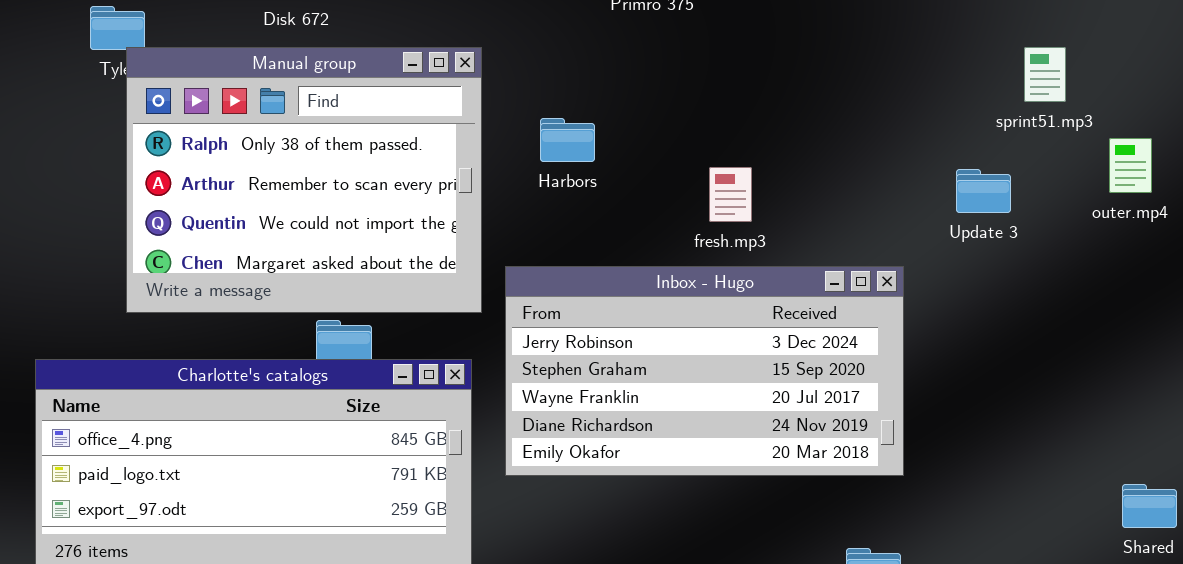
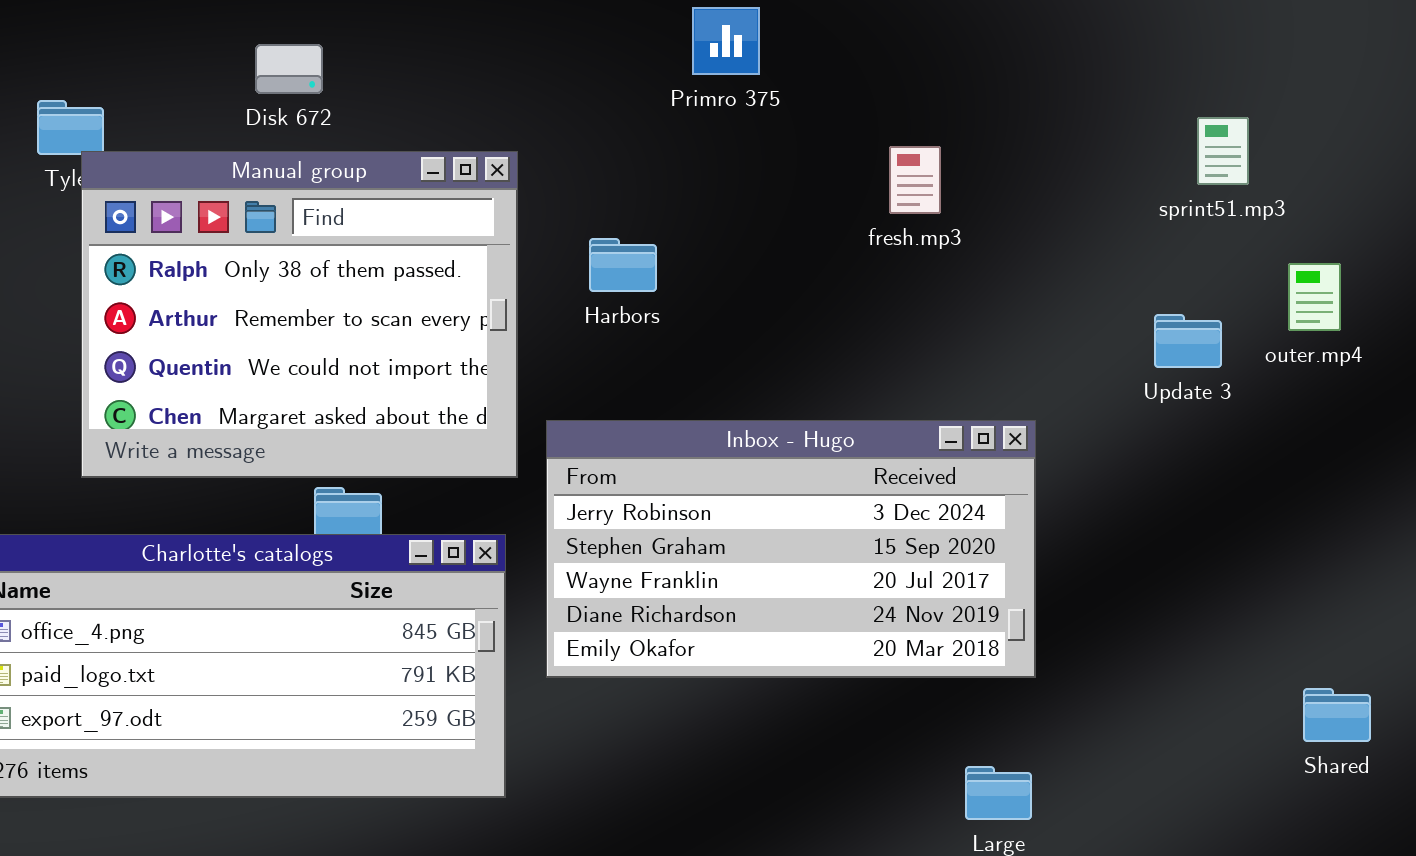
sprint51.mp3: [1024,47,1066,102] -> [1197,117,1249,185], moved
fresh.mp3: [709,167,752,222] -> [889,146,941,214], moved
Update 3: [956,169,1011,213] -> [1154,314,1222,368], moved

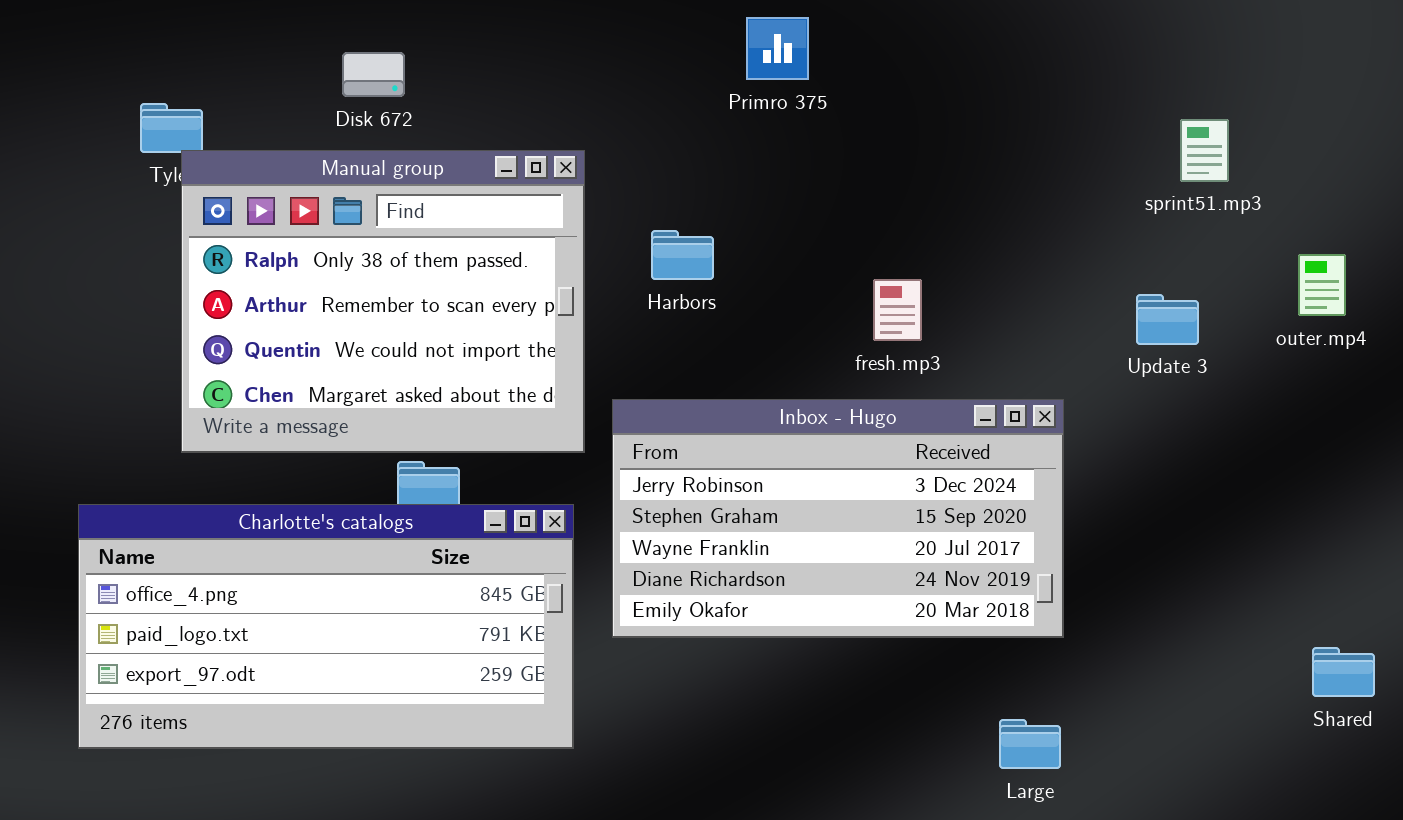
sprint51.mp3: [1197,117,1249,185] -> [1180,119,1229,182], moved
fresh.mp3: [889,146,941,214] -> [873,279,922,341], moved
Update 3: [1154,314,1222,368] -> [1136,294,1199,345], moved

